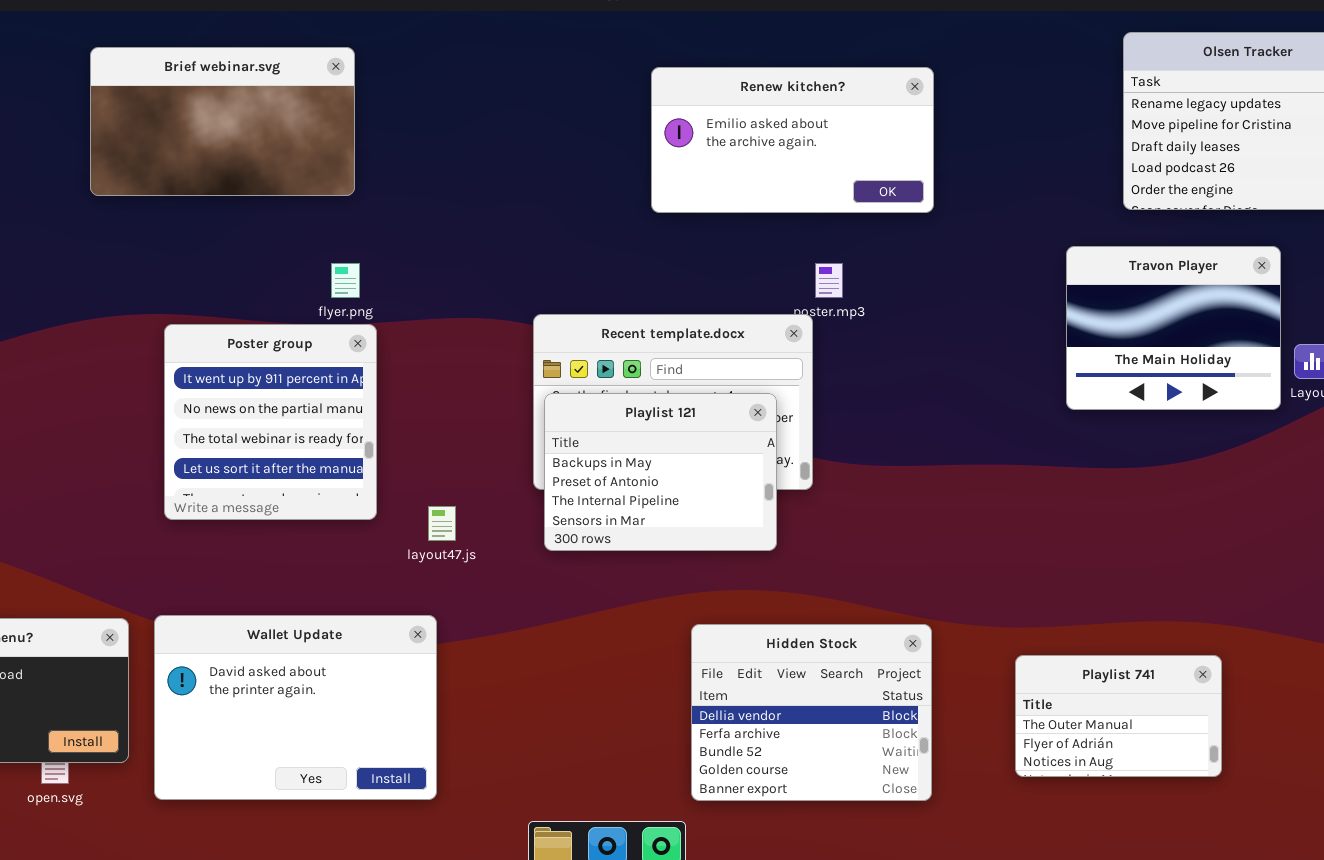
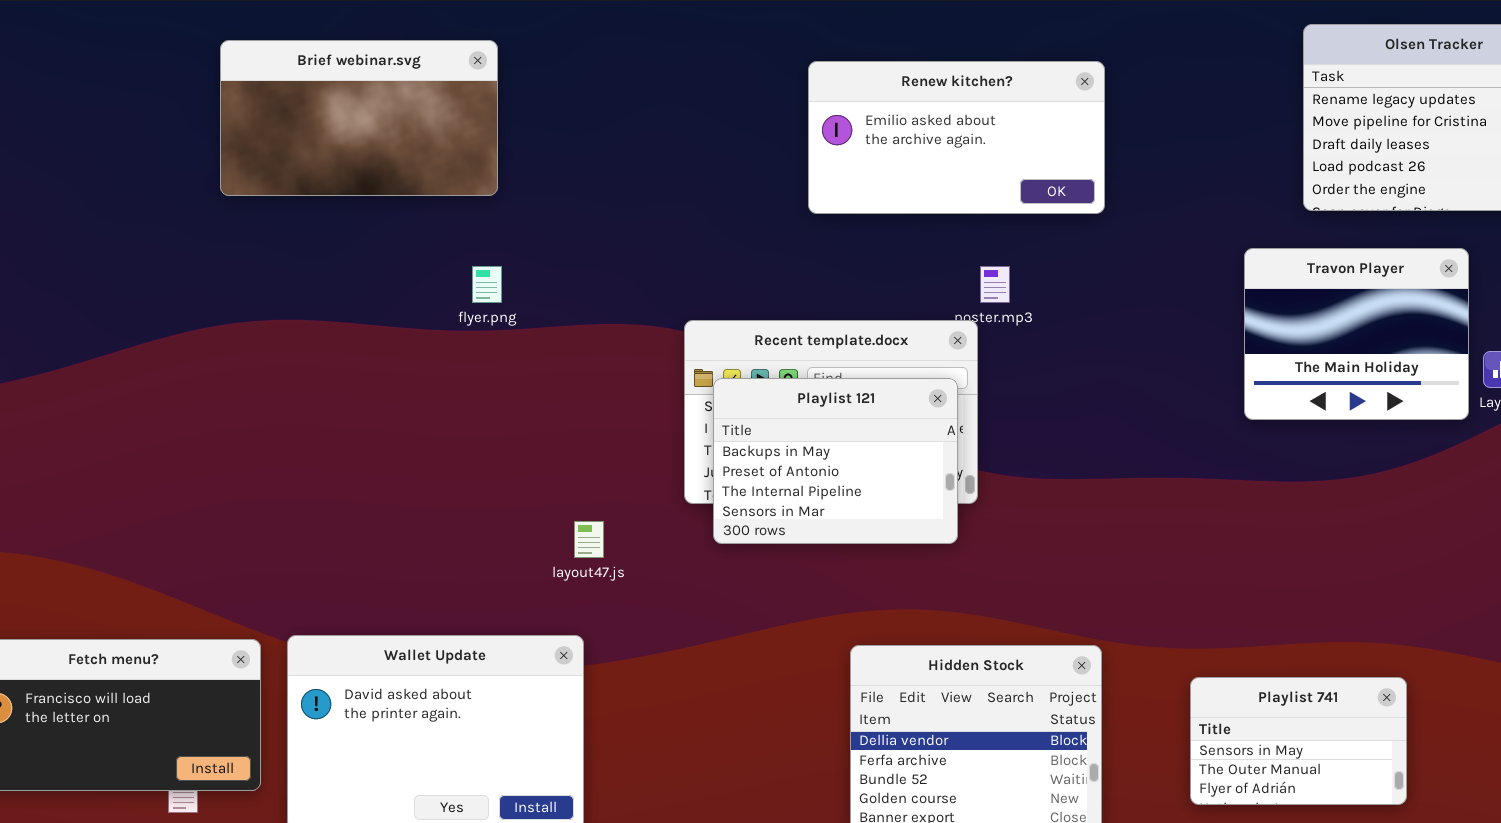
Poster group: [164,324,377,520] -> none, closed
Playlist 121: [544,393,777,551] -> [713,378,958,544], moved
Playlist 741: [1015,655,1222,777] -> [1190,677,1407,805], scrolled up 1 row

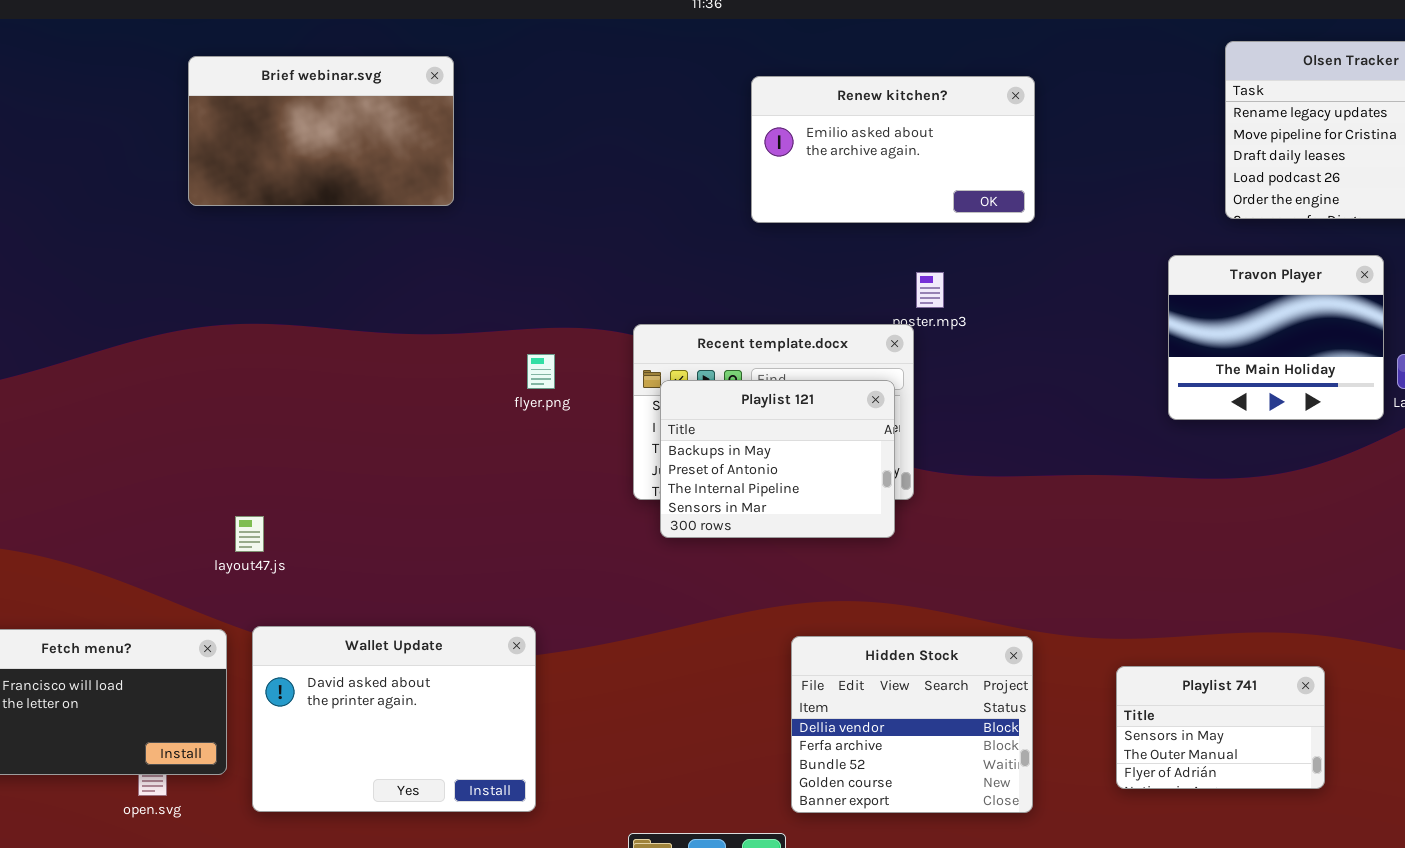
flyer.png: [472,266,502,303] -> [527,354,555,389], moved
layout47.js: [574,521,604,558] -> [235,516,264,552], moved

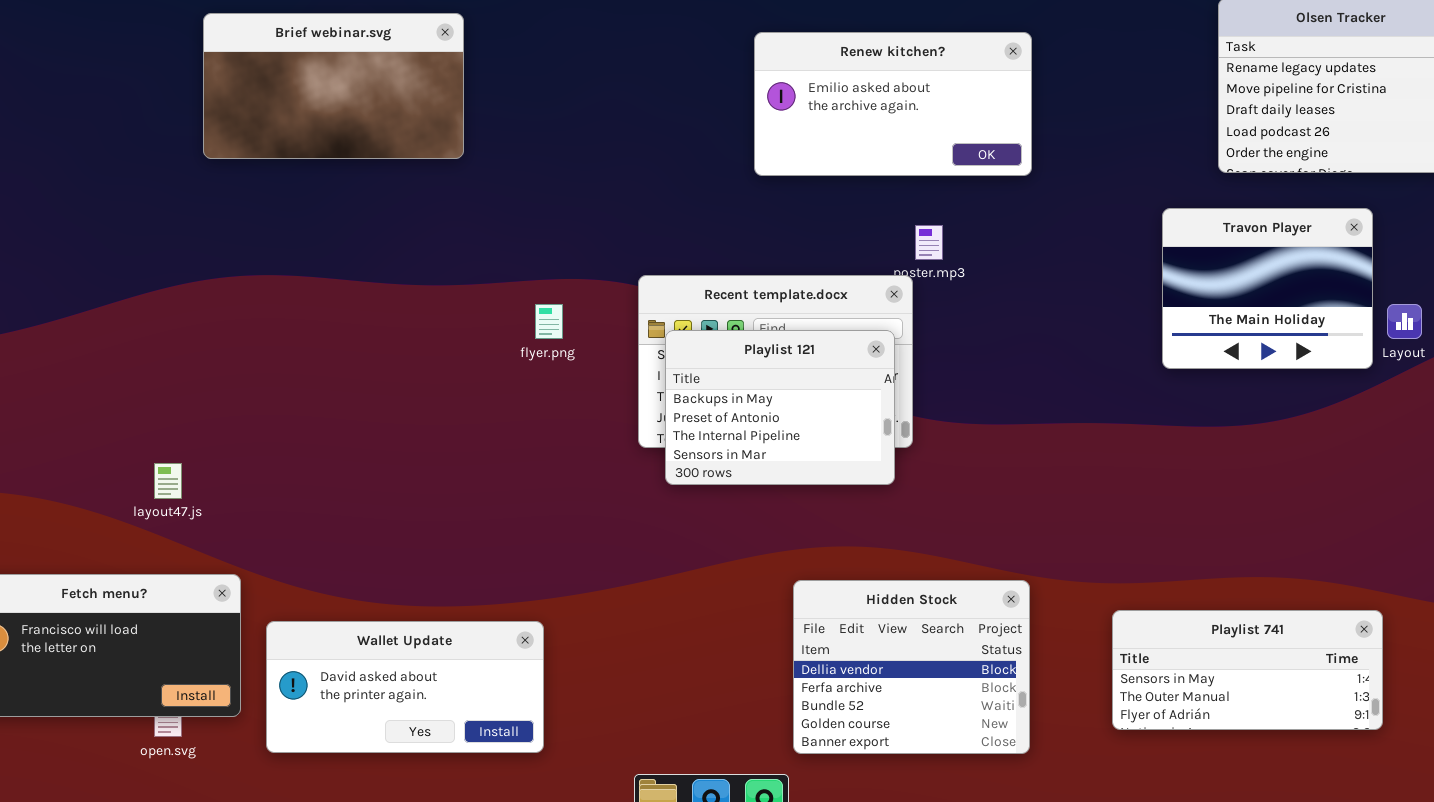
layout47.js: [235,516,264,552] -> [154,463,182,499], moved
Wallet Update: [252,626,536,812] -> [266,621,544,753], resized
Playlist 741: [1116,666,1325,789] -> [1112,610,1383,730], resized

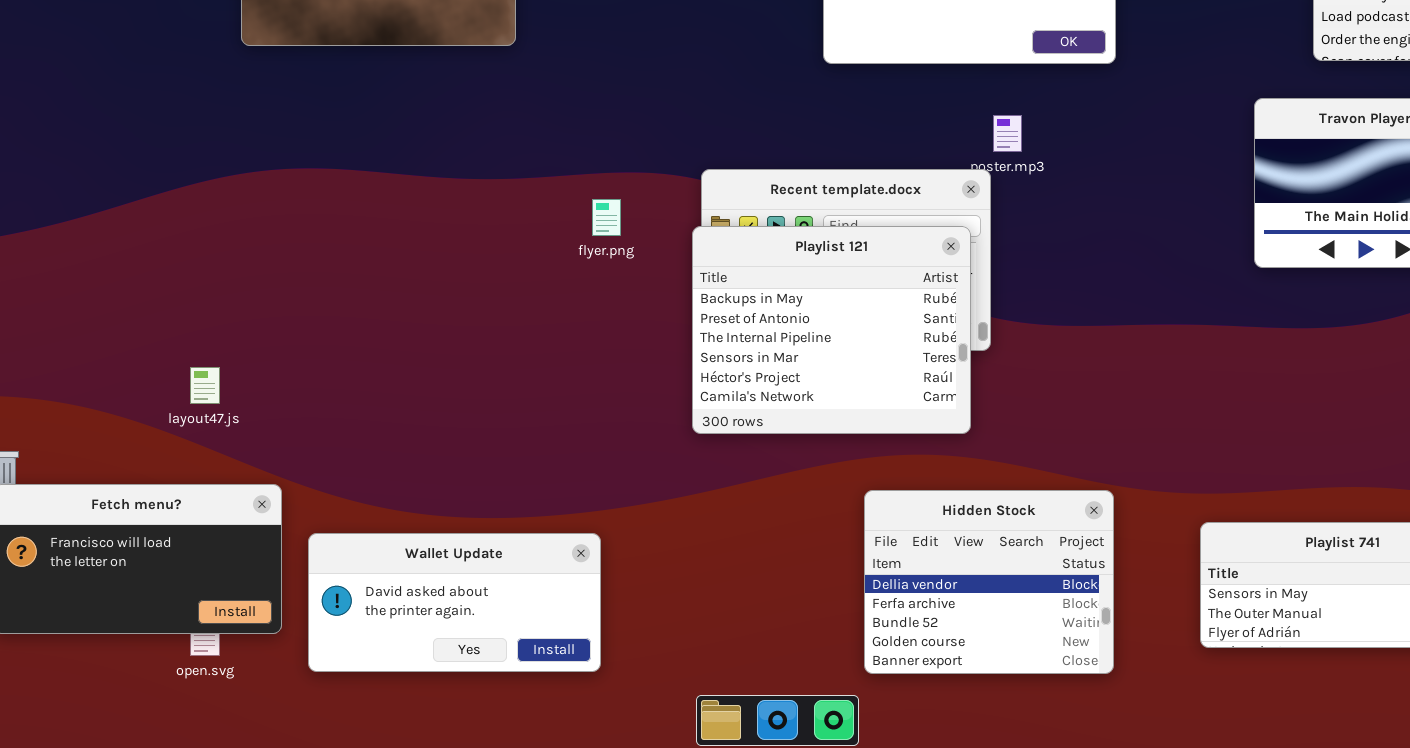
Playlist 121: [665,330,895,485] -> [692,226,971,434], resized

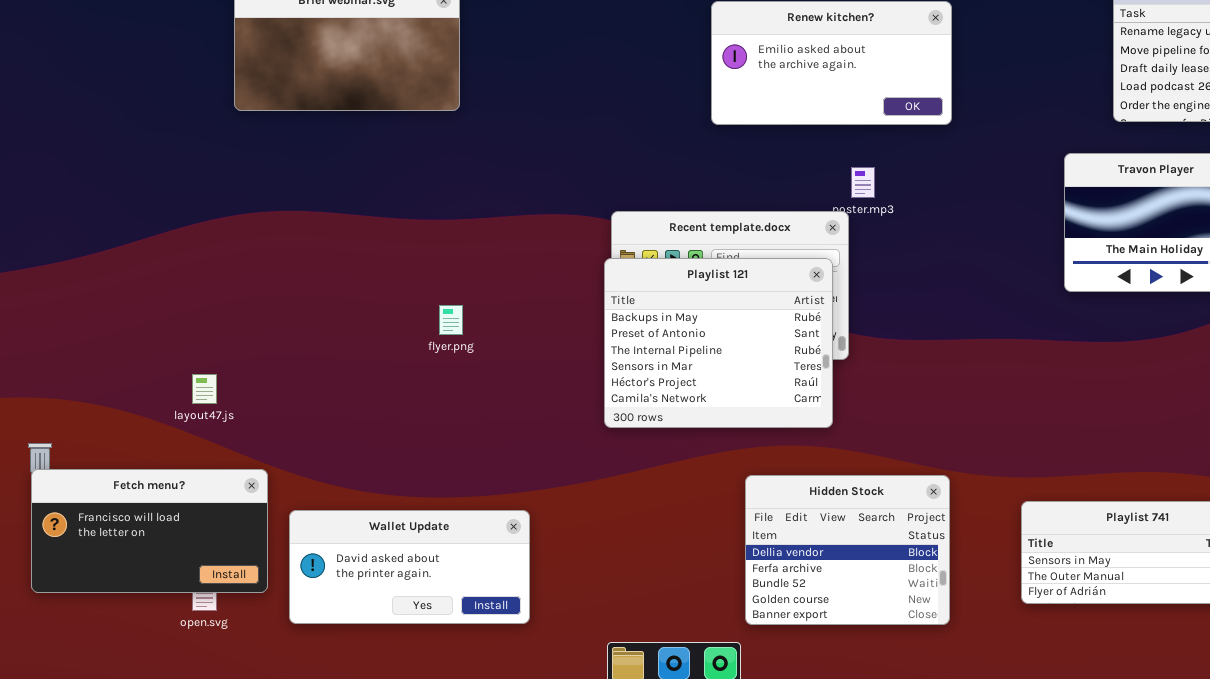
flyer.png: [592,199,621,236] -> [439,305,463,335], moved

